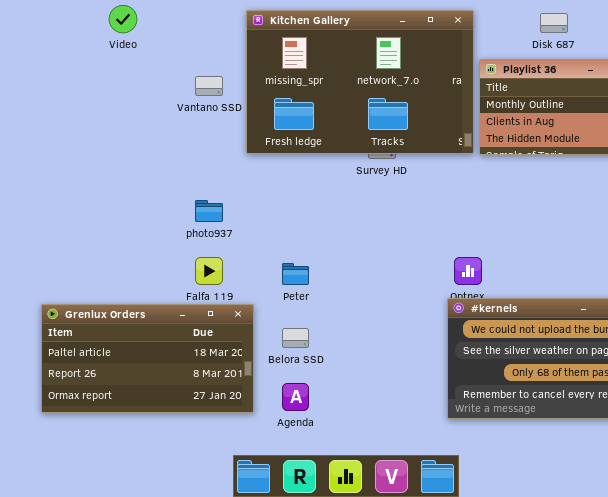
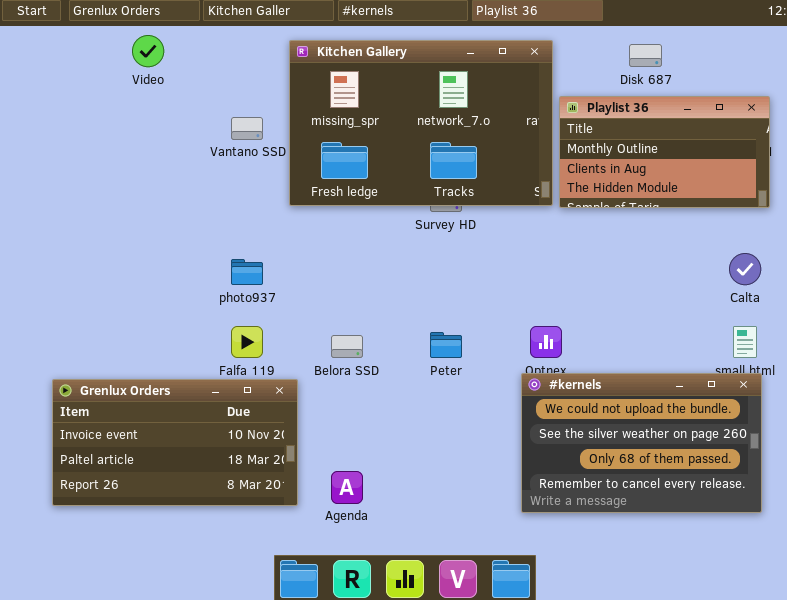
Peter: [282,263,309,285] -> [430,332,462,358], moved
Grenlux Orders: [41,304,254,413] -> [52,379,298,506], scrolled up 1 row
Belora SSD: [282,328,309,348] -> [331,335,363,358], moved

